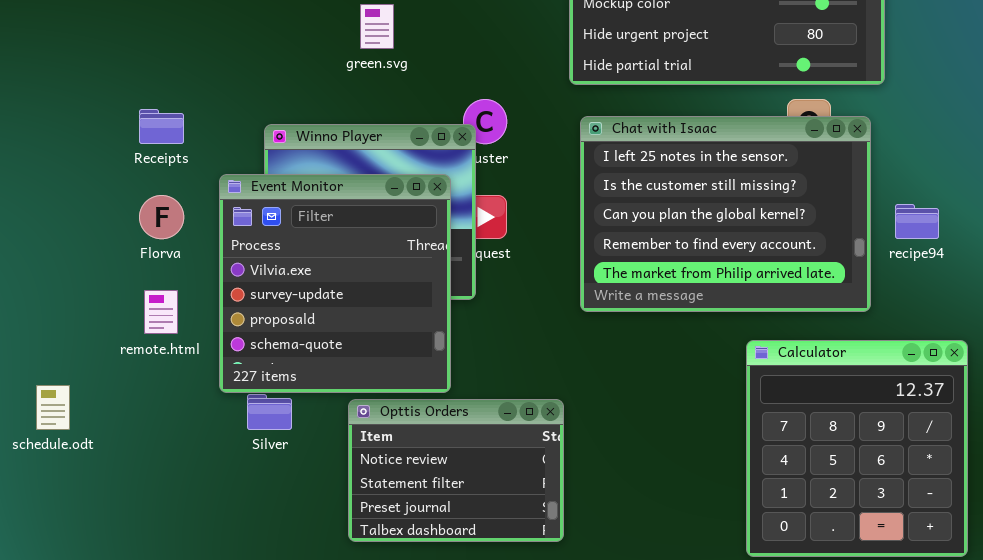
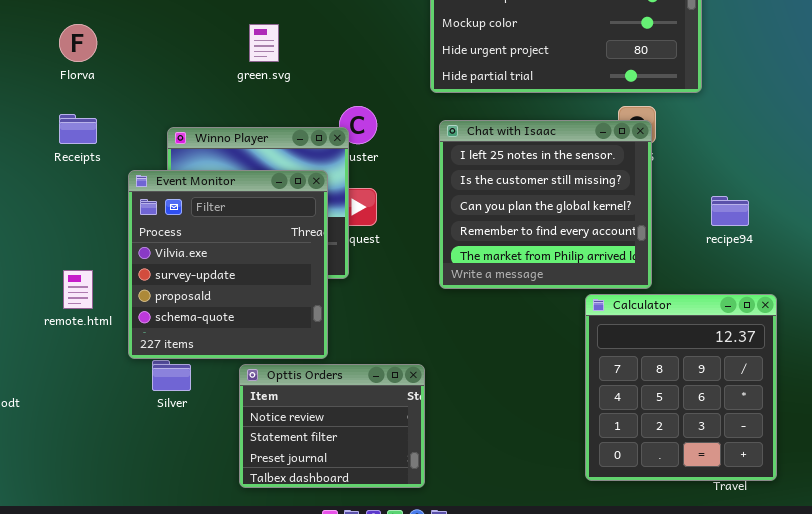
Chat with Isaac: [580,116,871,312] -> [439,120,652,289], resized
Florva: [139,195,184,239] -> [59,24,97,62], moved
Calculator: [746,340,968,557] -> [585,294,777,481], moved

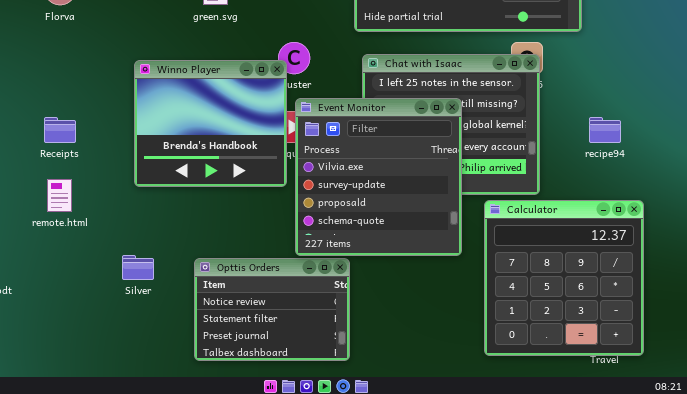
Receipts: [59,114,97,144] -> [44,117,76,143], moved
Event Monitor: [128,170,328,359] -> [295,98,462,256], moved

